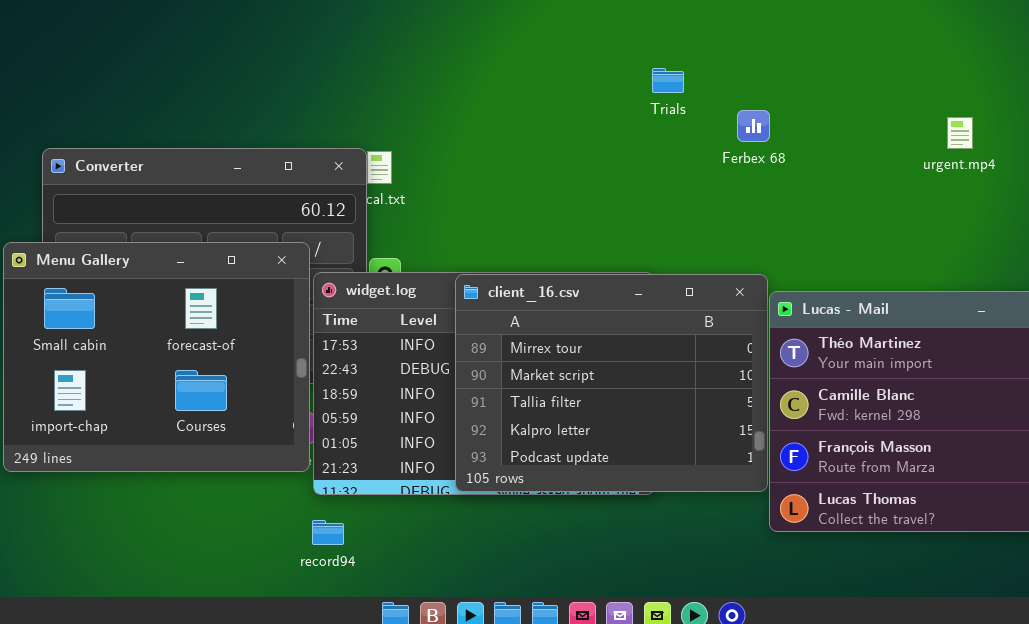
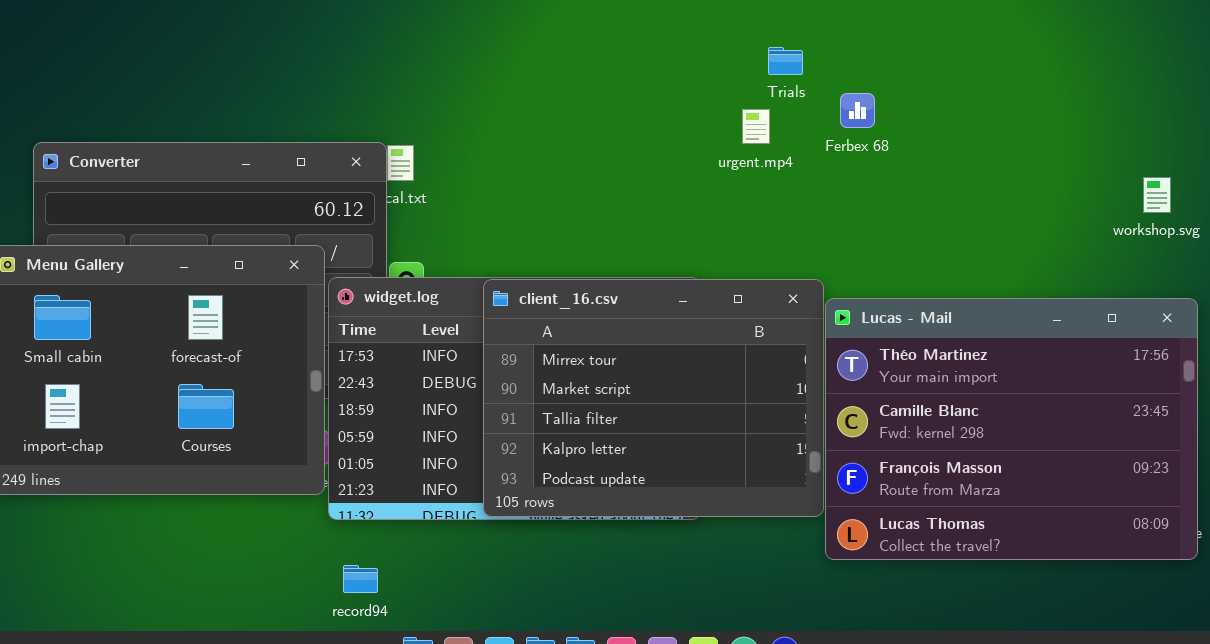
Trials: [652,68,684,93] -> [768,47,803,75], moved
Ferbex 68: [737,110,770,142] -> [840,93,875,128], moved
urgent.mp4: [947,117,973,149] -> [742,109,770,144], moved
record94: [312,520,344,545] -> [343,565,378,593], moved

